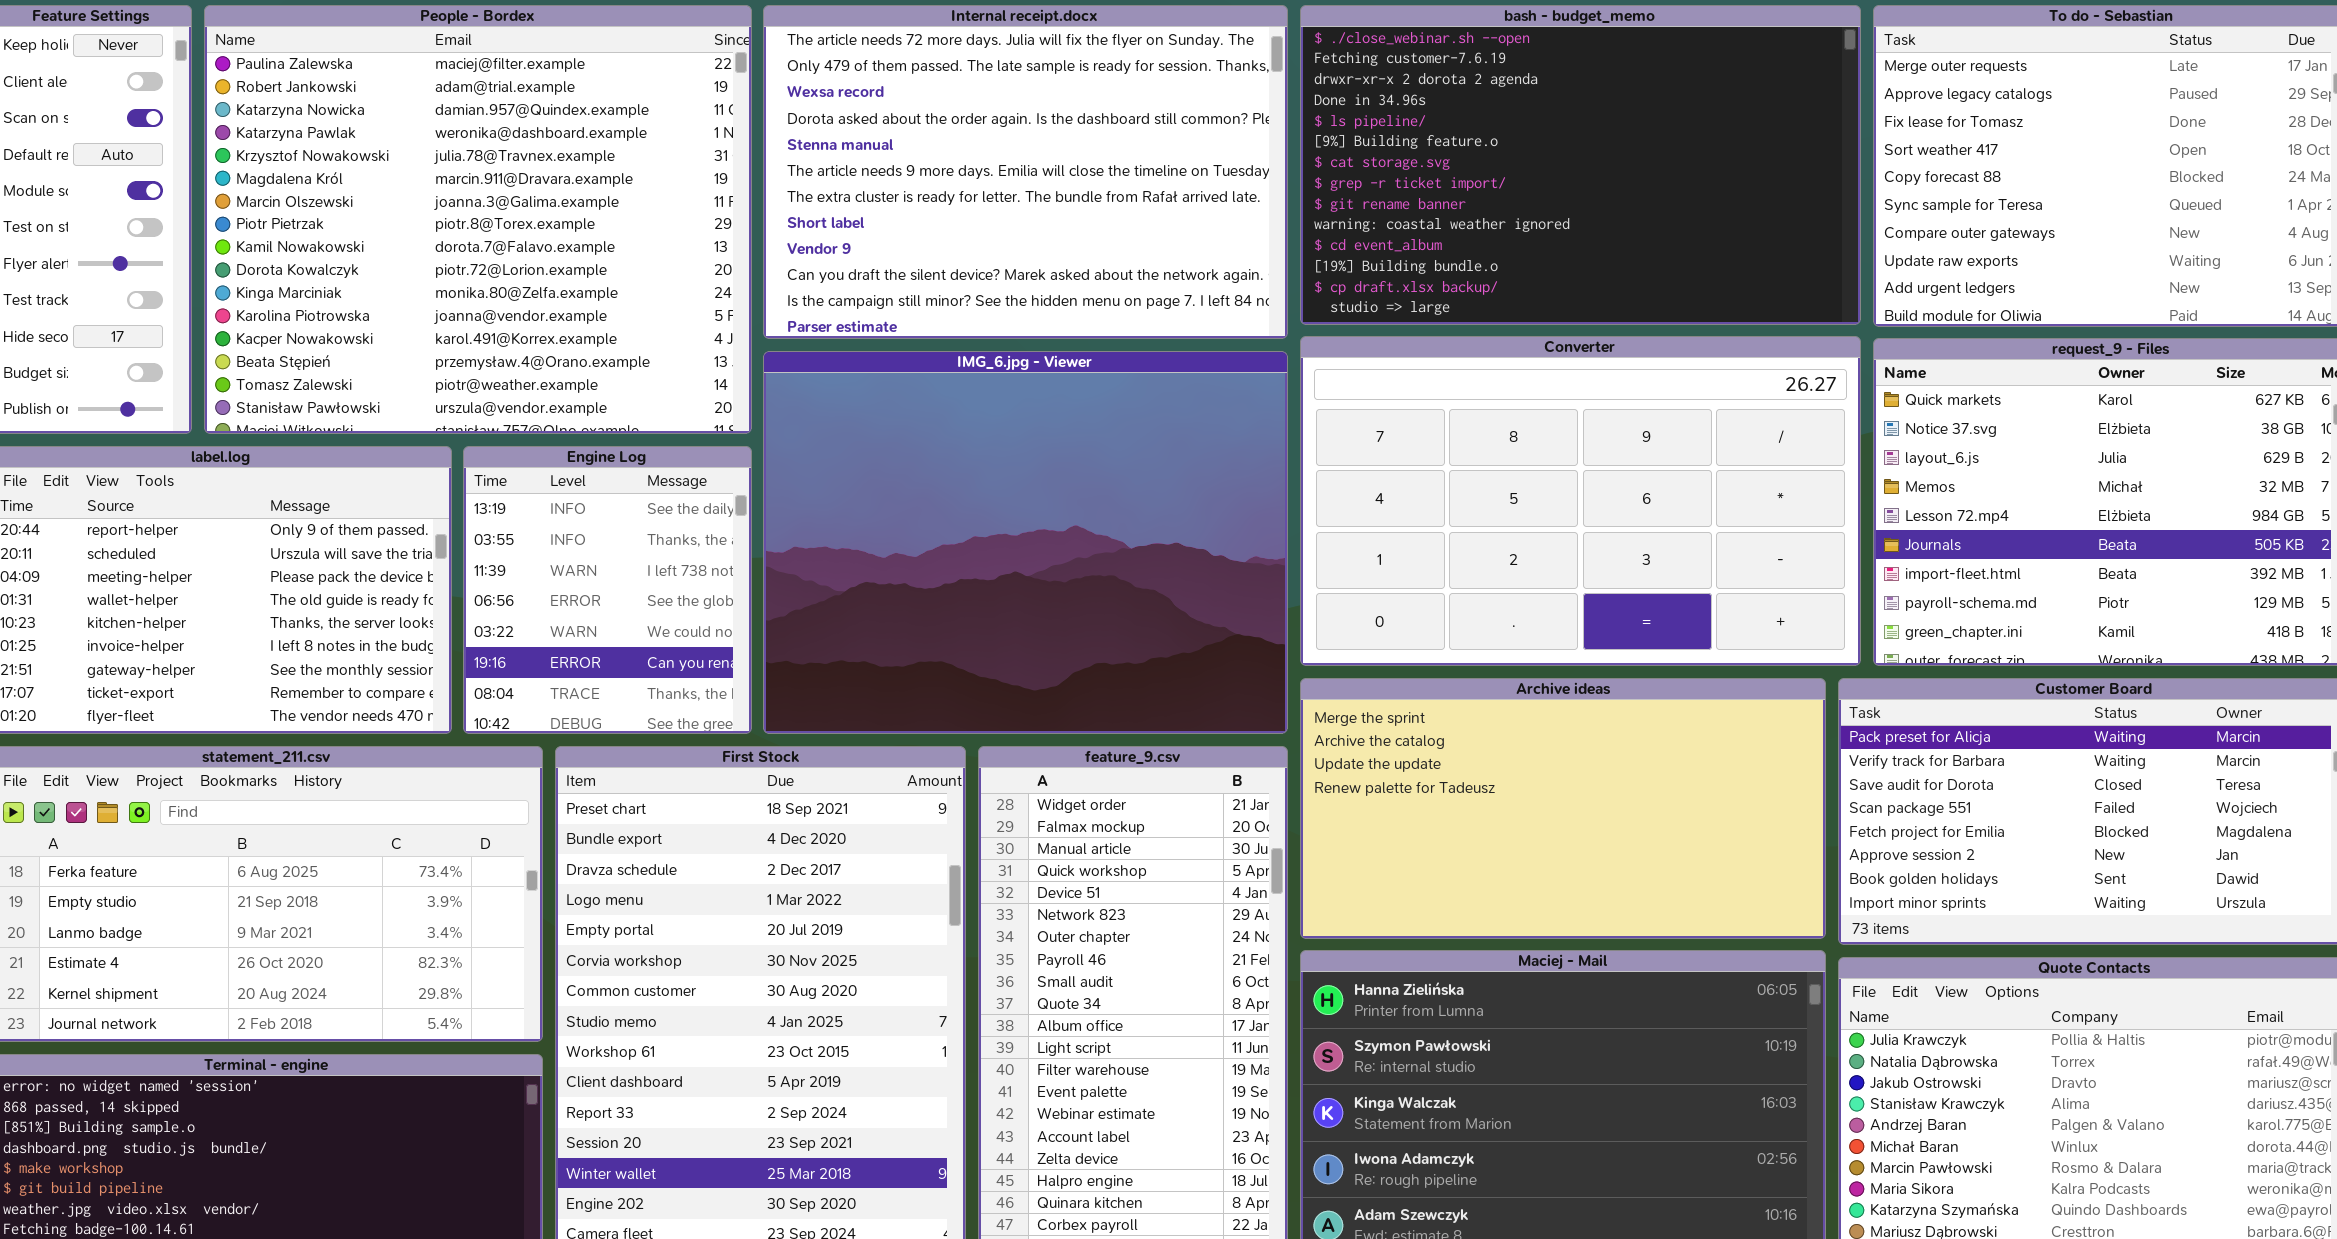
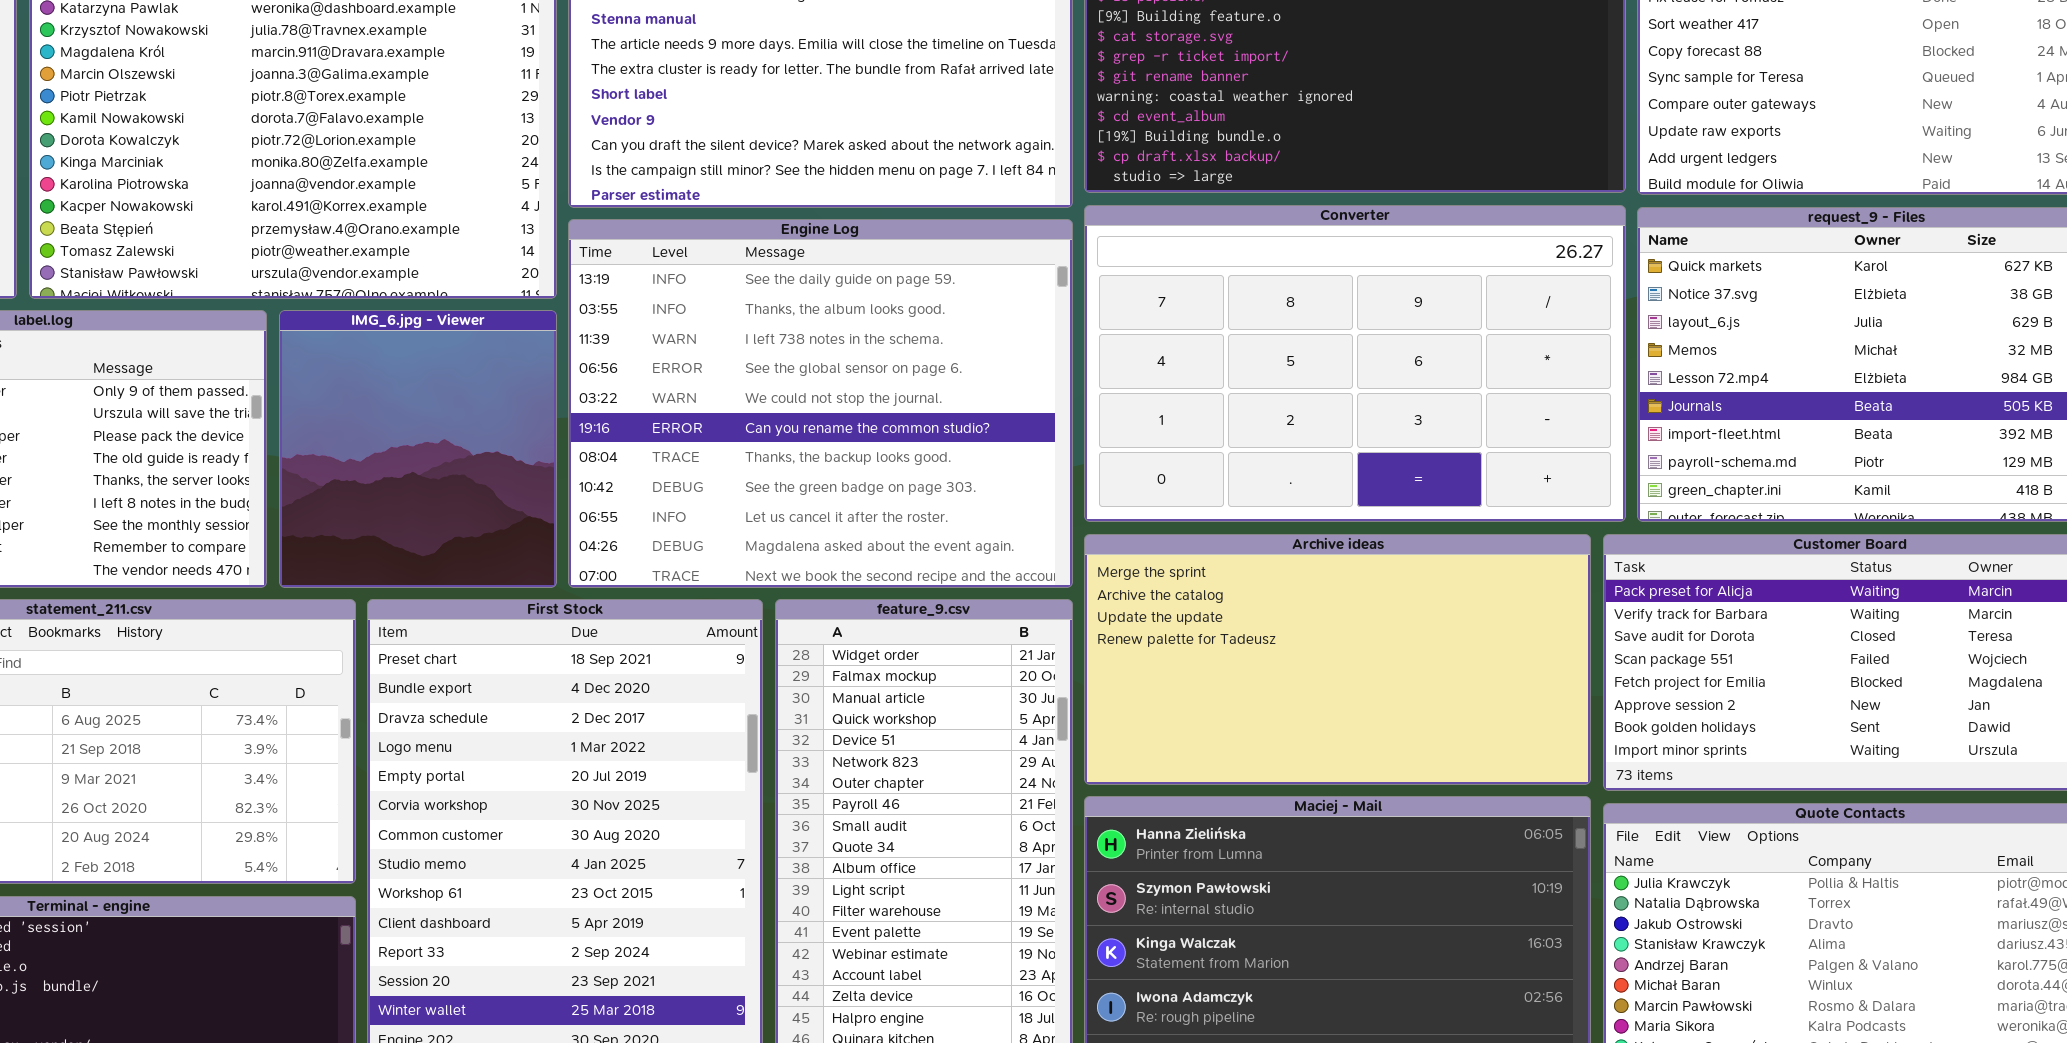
IMG_6.jpg - Viewer: [763,351,1288,734] -> [279,310,557,588], moved, resized
Engine Log: [463,446,752,734] -> [568,219,1073,588], moved, resized

